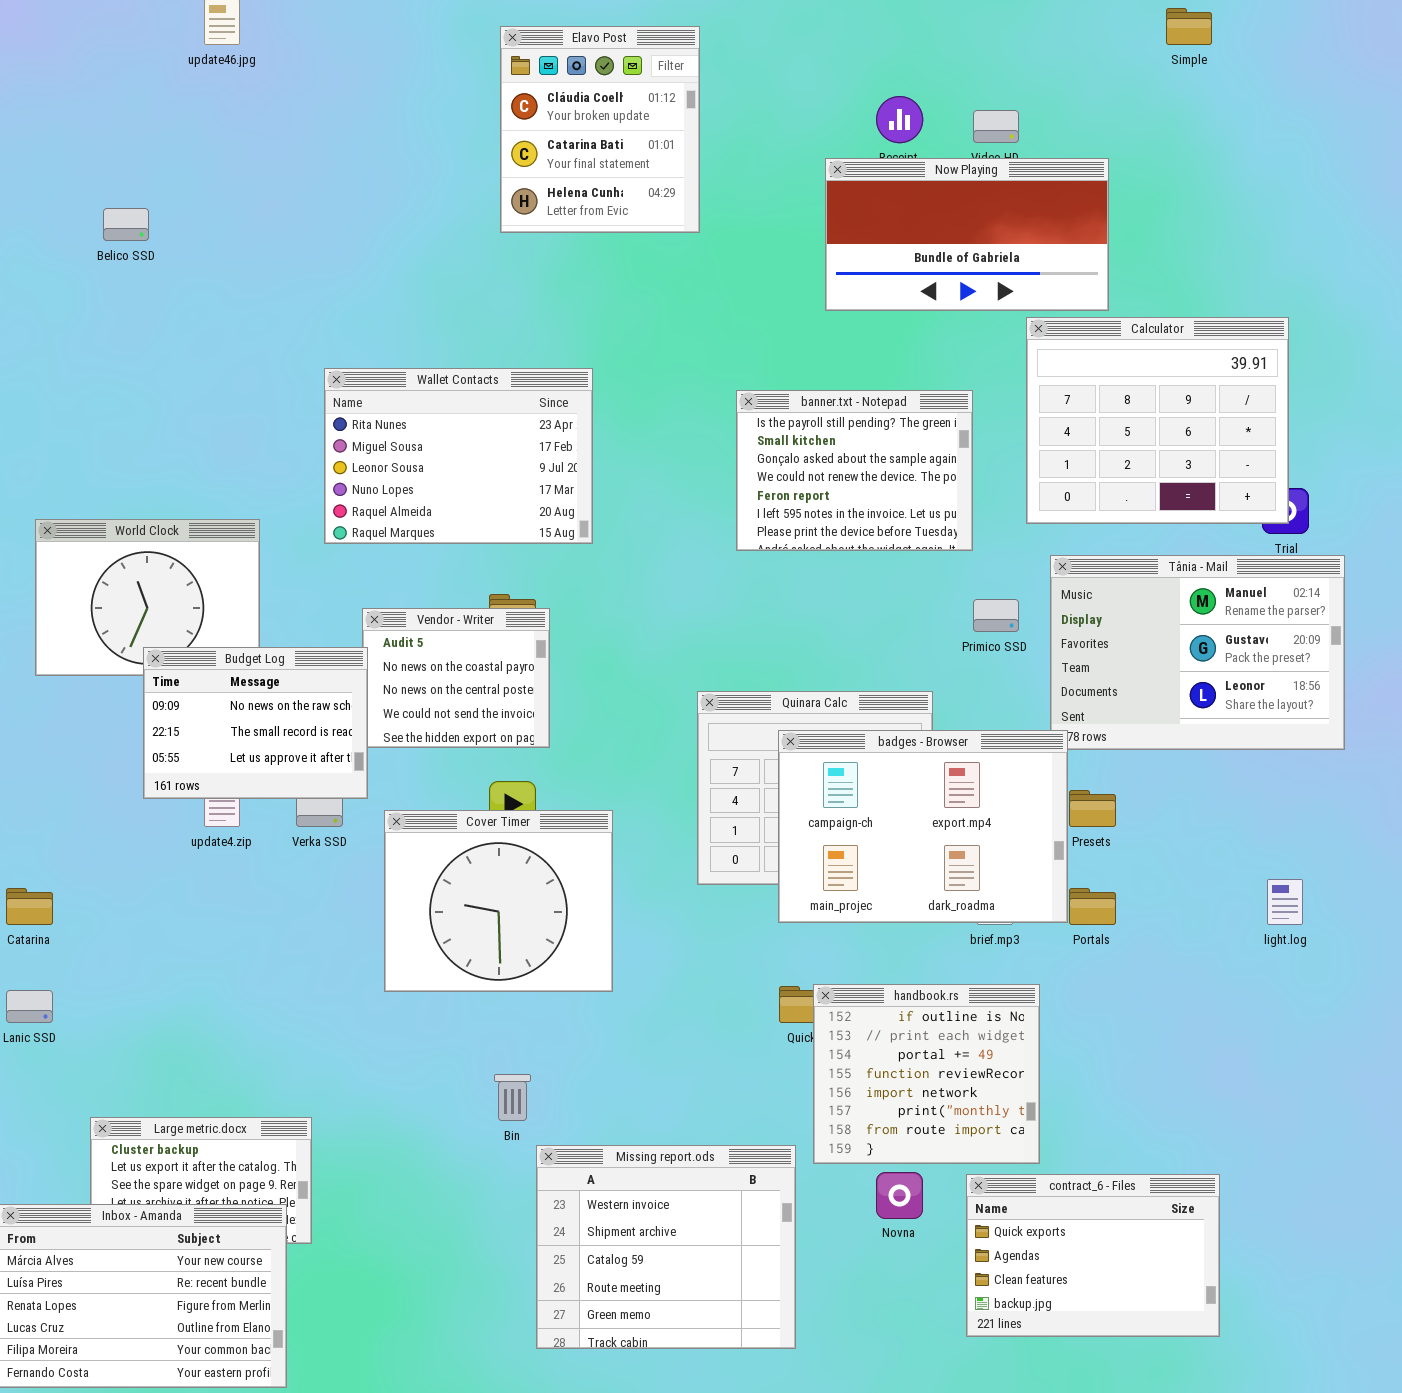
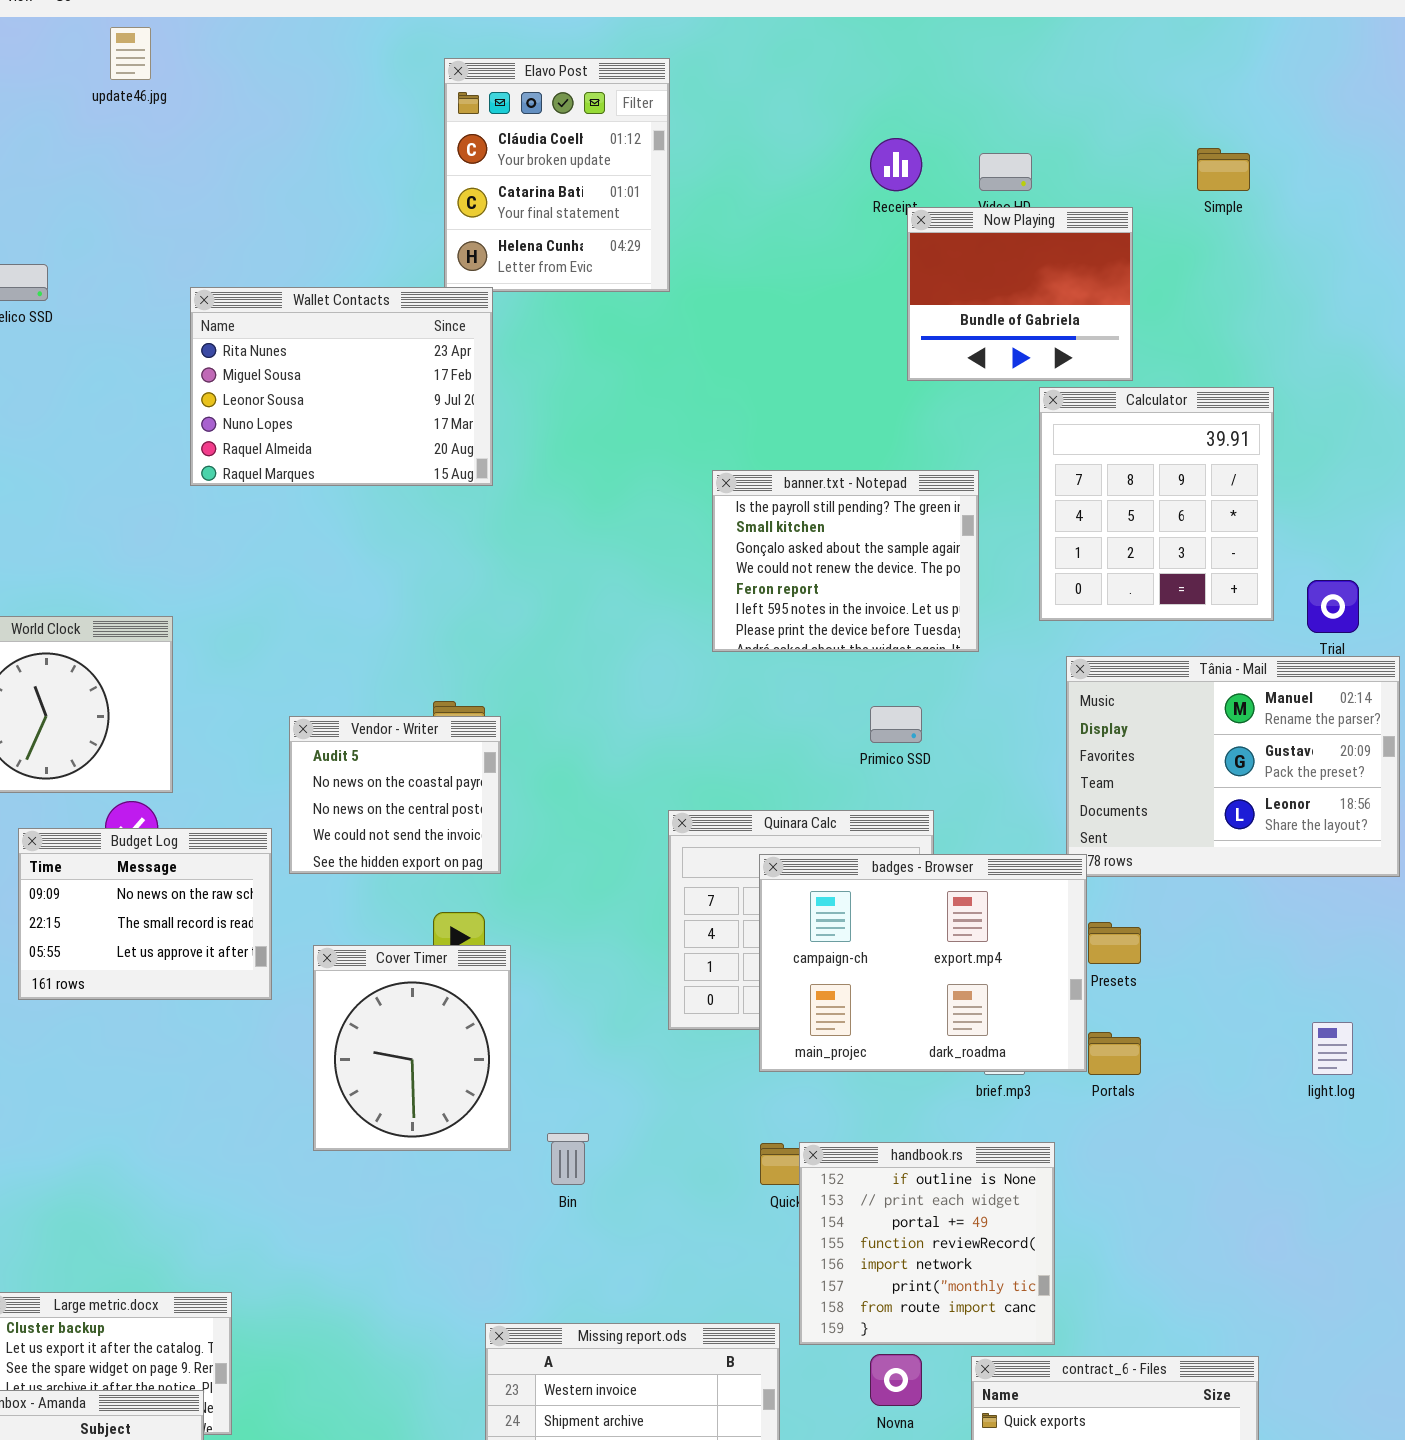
Simple: [1166,8,1212,45] -> [1197,148,1250,191], moved
Now Playing: [825,158,1109,311] -> [907,207,1133,381], resized
Calculator: [1026,317,1289,524] -> [1039,387,1274,621], resized
Wallet Contacts: [324,368,593,544] -> [190,287,493,486], moved
Primico SSD: [973,599,1019,632] -> [870,706,922,743], moved
Budget Log: [143,647,368,799] -> [18,828,272,1000], moved
Cover Timer: [384,810,613,992] -> [313,945,511,1151], resized
Bin: [494,1074,531,1121] -> [547,1133,589,1185], moved

